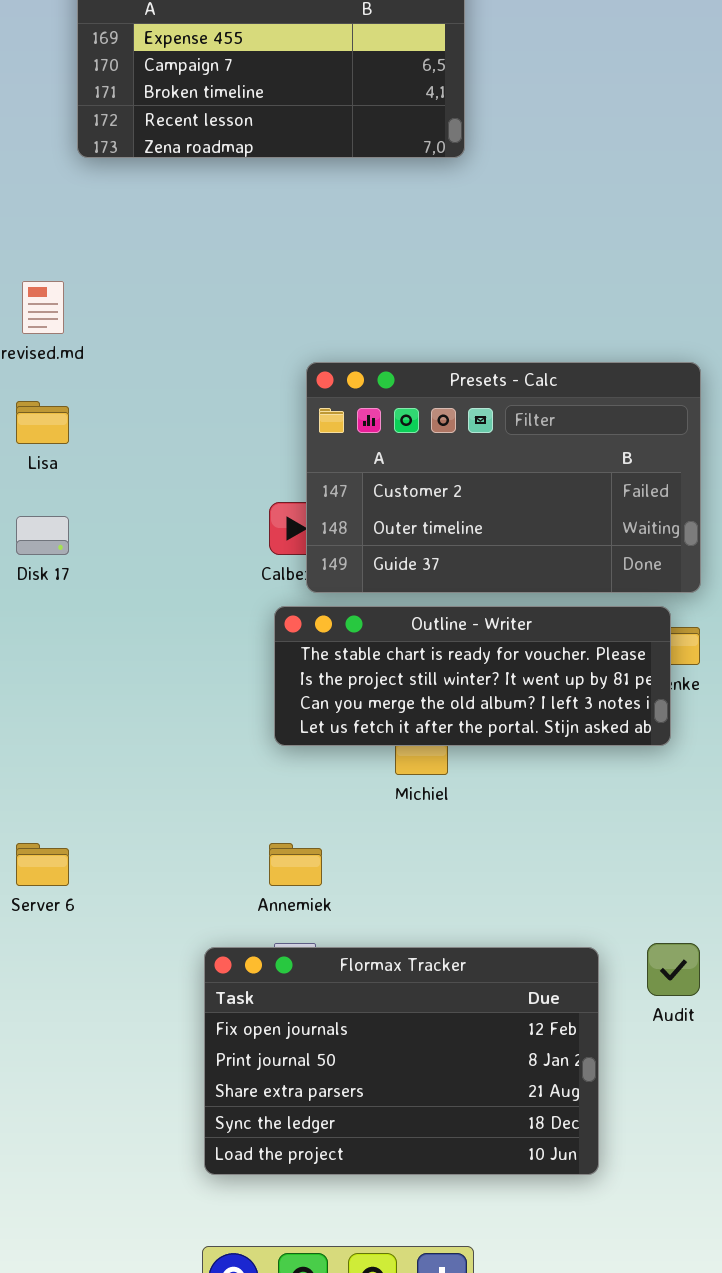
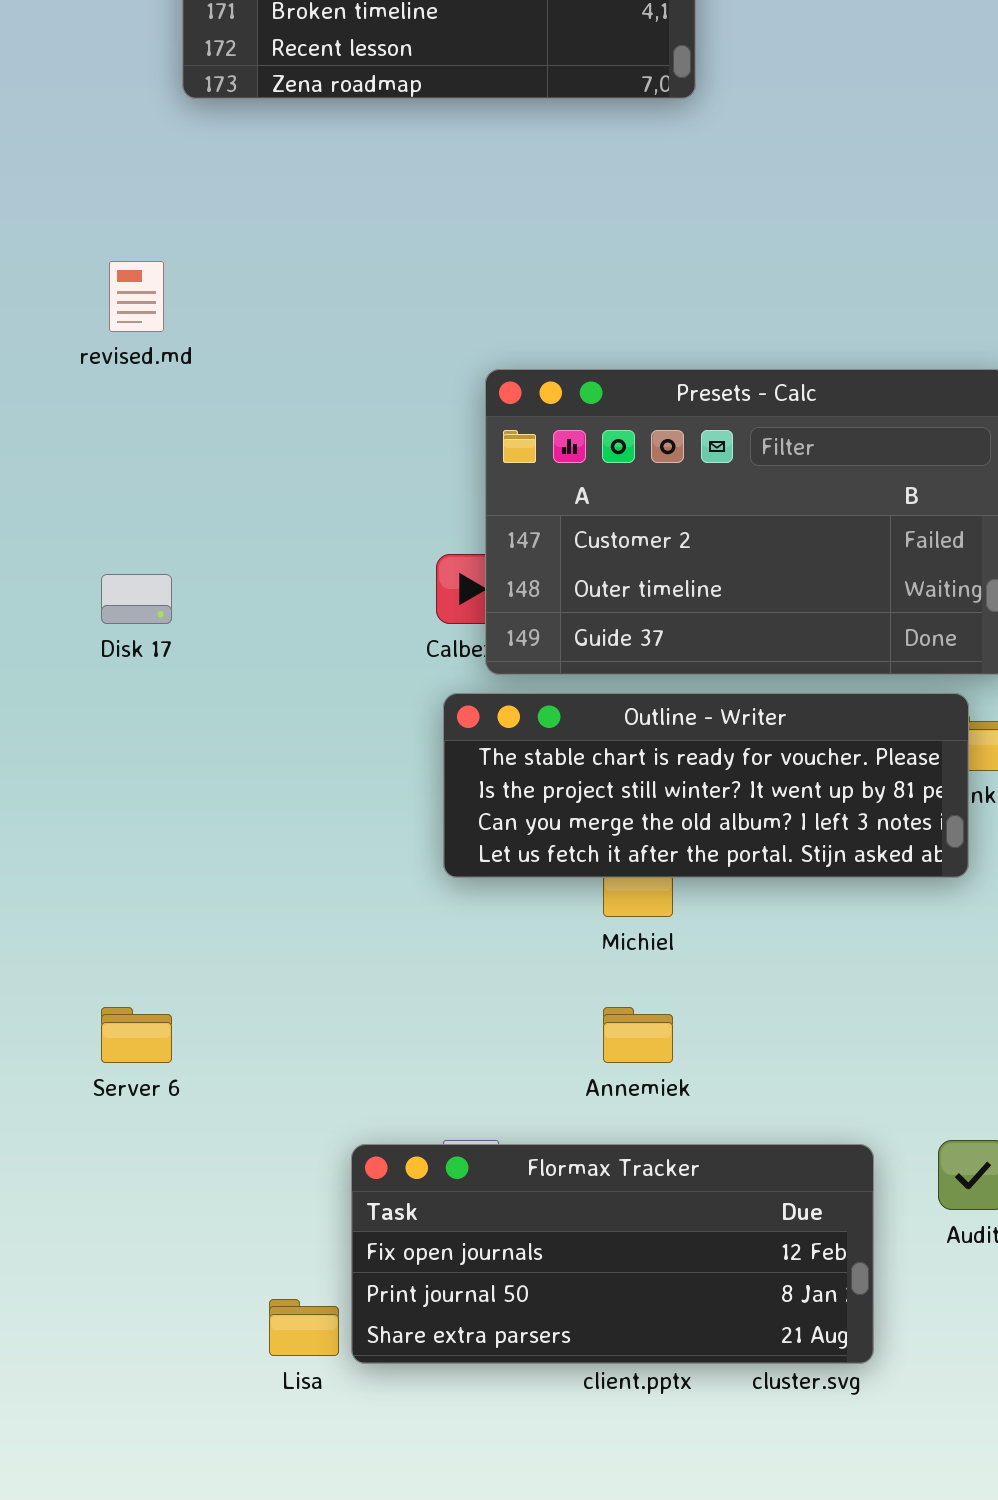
Lisa: [16,401,69,444] -> [269,1299,339,1356], moved
Annemiek: [269,843,322,886] -> [603,1007,673,1063], moved
Flormax Tracker: [204,947,599,1175] -> [351,1144,874,1364], resized

